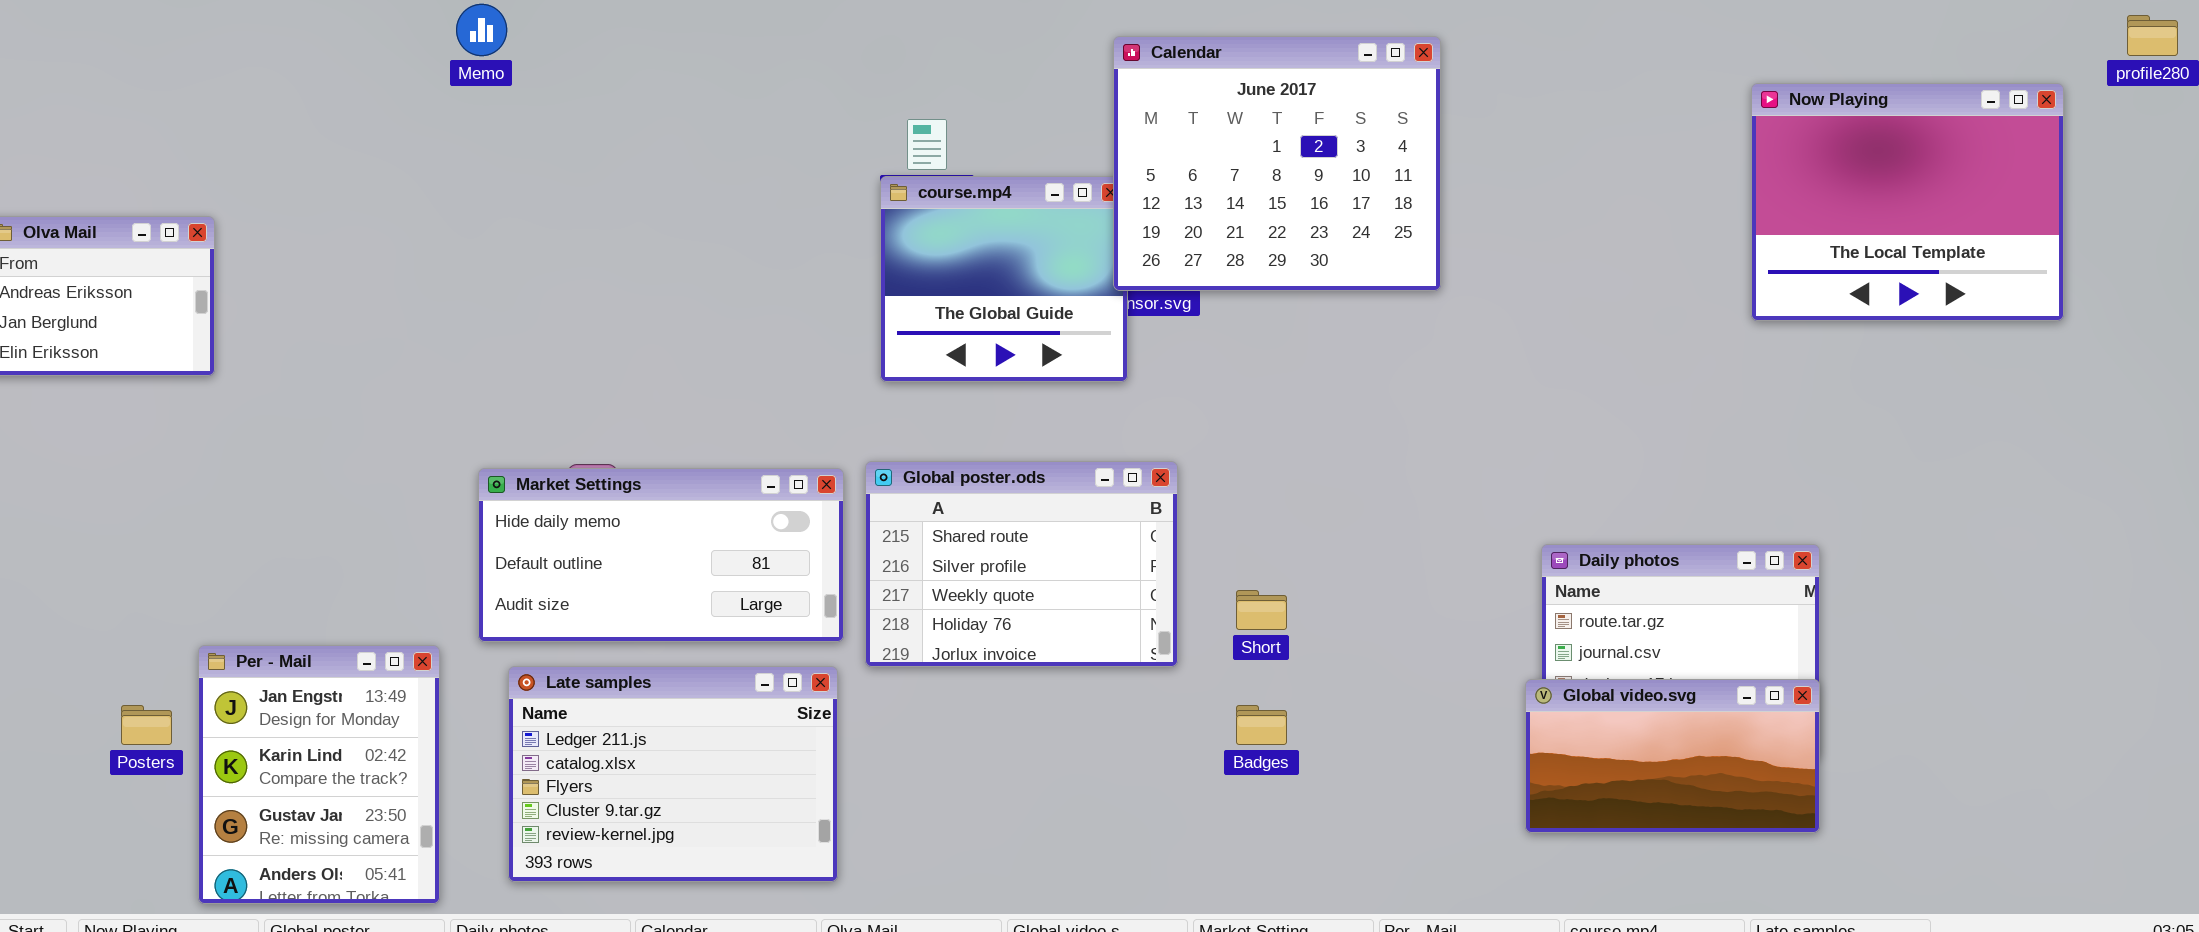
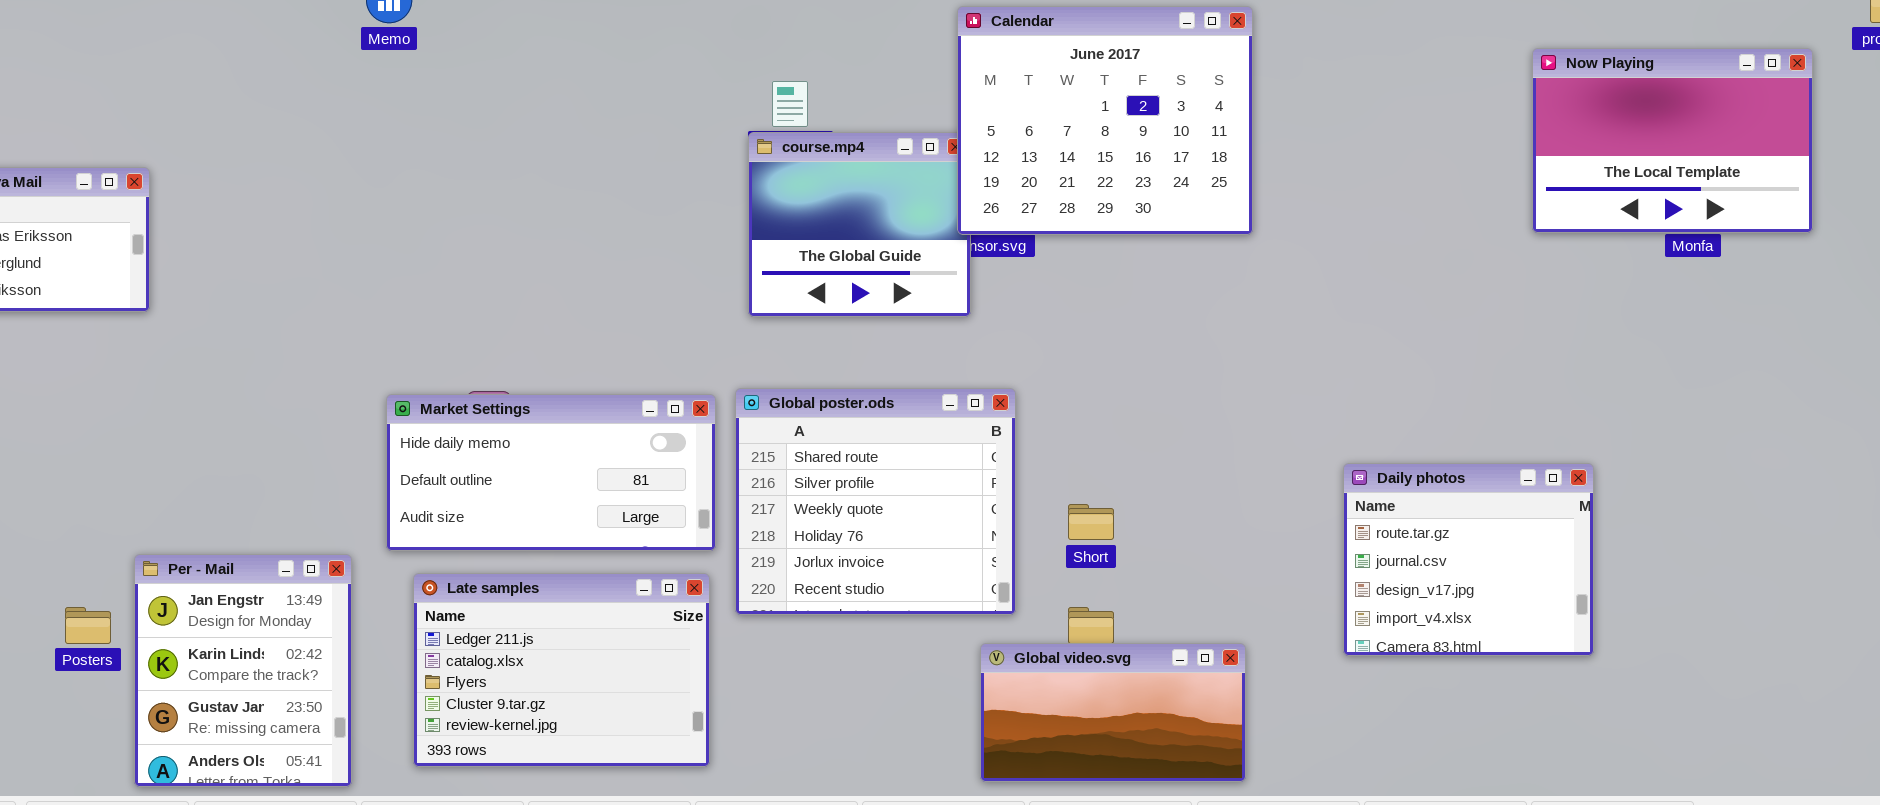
Now Playing: [1751,83,2064,321] -> [1532,48,1813,233], resized
Global poster.ods: [865,461,1178,667] -> [735,388,1016,615], resized
Global video.svg: [1525,679,1820,833] -> [980,643,1246,782], moved

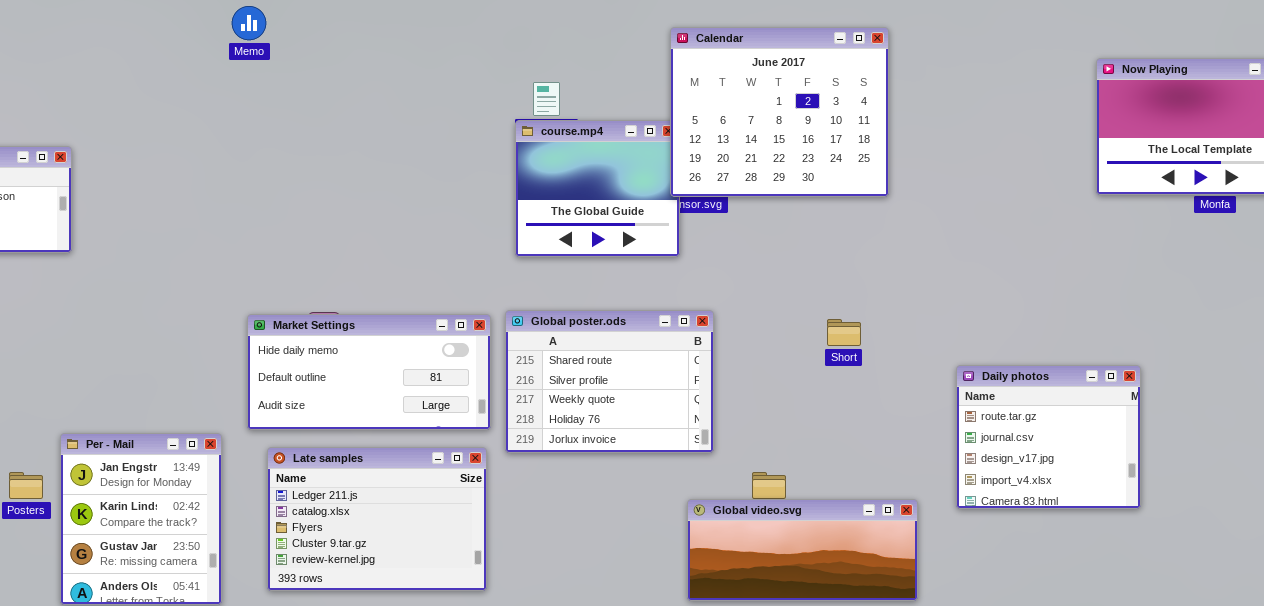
Global poster.ods: [735,388,1016,615] -> [505,310,714,453], resized
Short: [1068,504,1114,540] -> [827,319,861,346], moved
Global video.svg: [980,643,1246,782] -> [687,499,918,601], resized

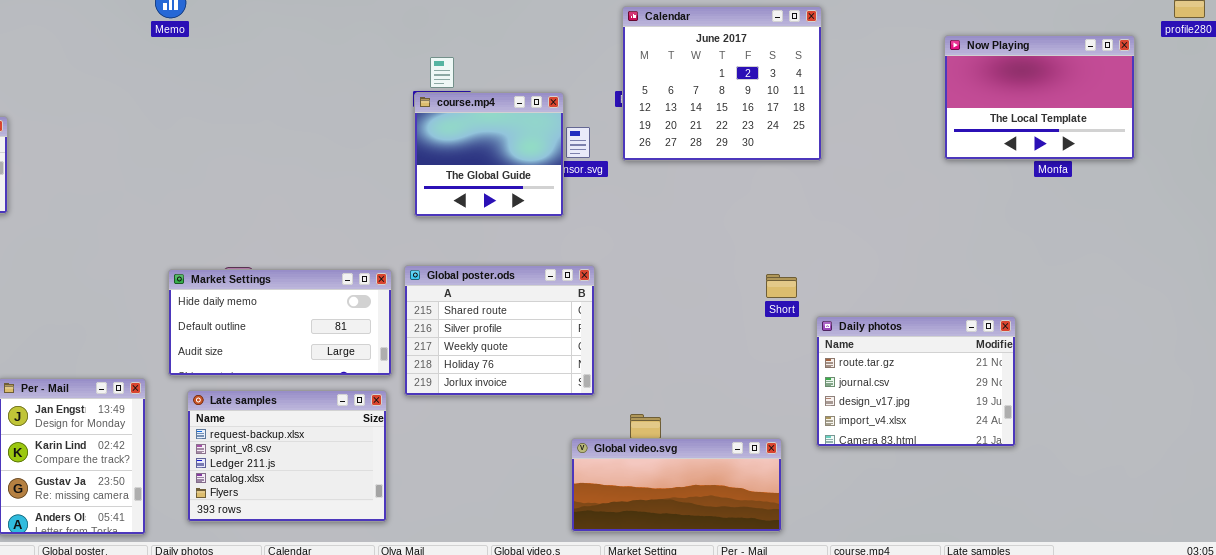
Calendar: [670,27,889,197] -> [622,6,822,161], moved
Short: [827,319,861,346] -> [766,274,797,298], moved
Daily photos: [956,365,1141,509] -> [816,316,1016,447], resized
Late samples: [267,447,487,591] -> [187,390,387,522], scrolled up 2 rows

